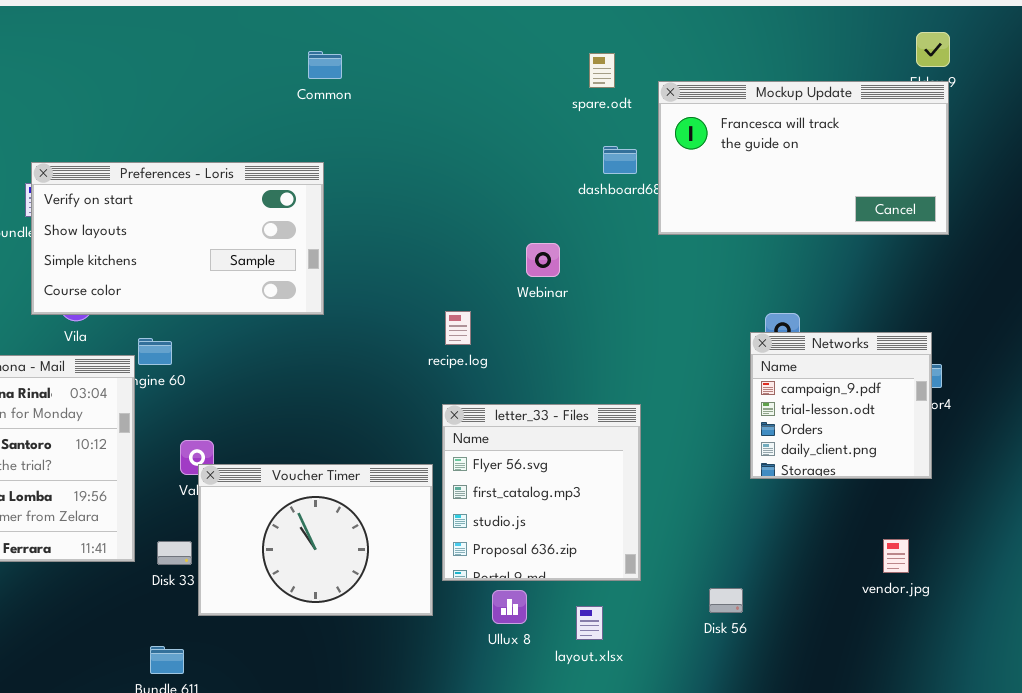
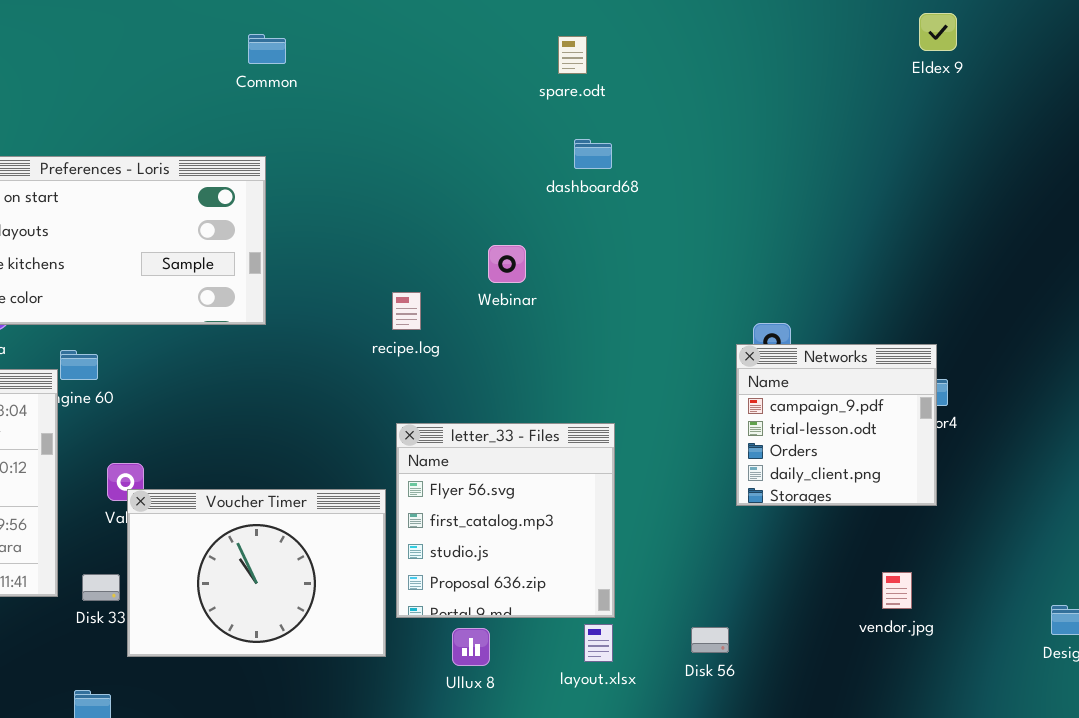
Mockup Update: [658,81,949,235] -> none, closed
recipe.log: [445,311,471,345] -> [392,292,421,330], moved
layout.xlsx: [576,606,603,640] -> [584,624,613,662], moved

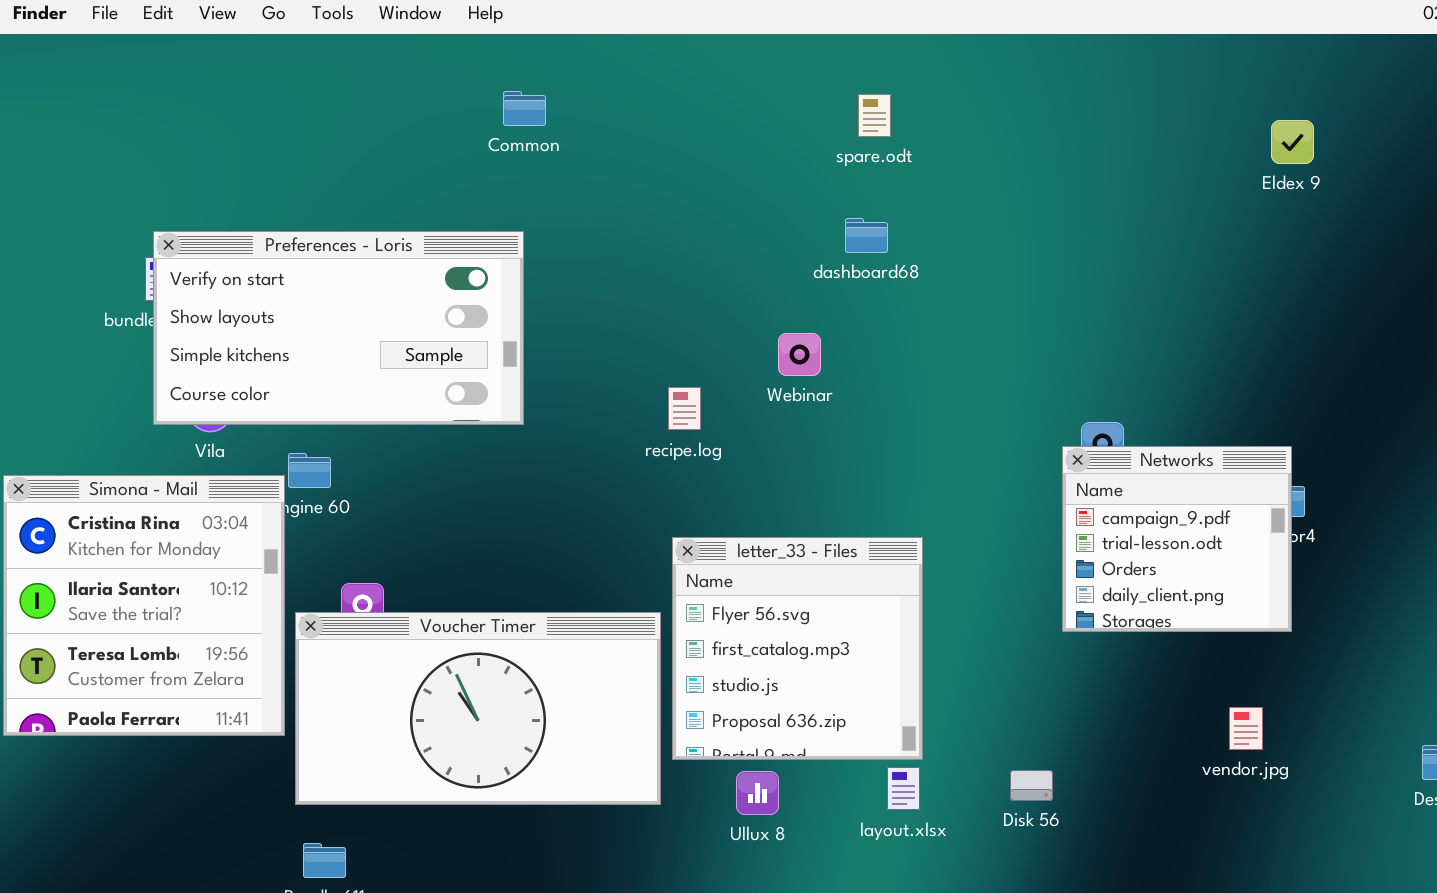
Eldex 9: [919,13,957,51] -> [1271,120,1314,164], moved
dashboard68: [574,139,612,169] -> [845,218,888,253], moved
Voucher Timer: [127,489,386,657] -> [295,612,661,805], resized

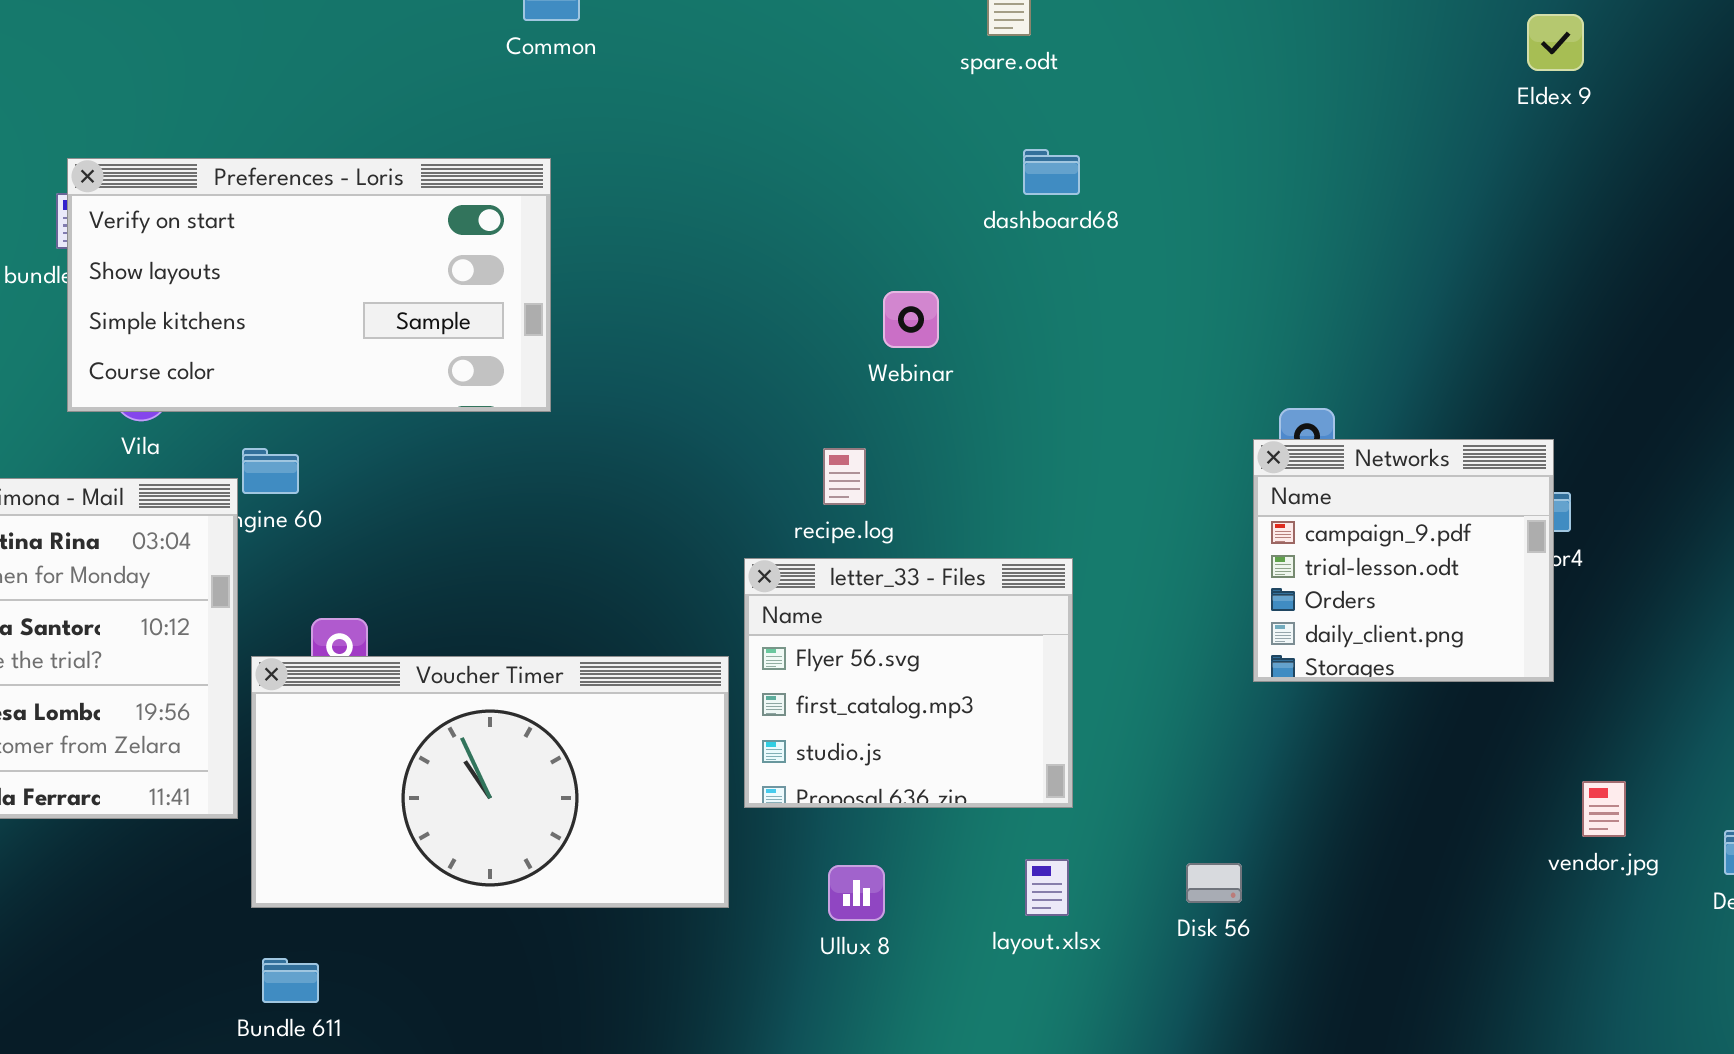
dashboard68: [845,218,888,253] -> [1023,149,1080,195], moved
recipe.log: [668,387,701,430] -> [823,448,866,505], moved
letter_33 - Files: [672,537,923,760] -> [744,558,1073,808], resized
vendor.jpg: [1229,707,1263,750] -> [1582,781,1626,837], moved

